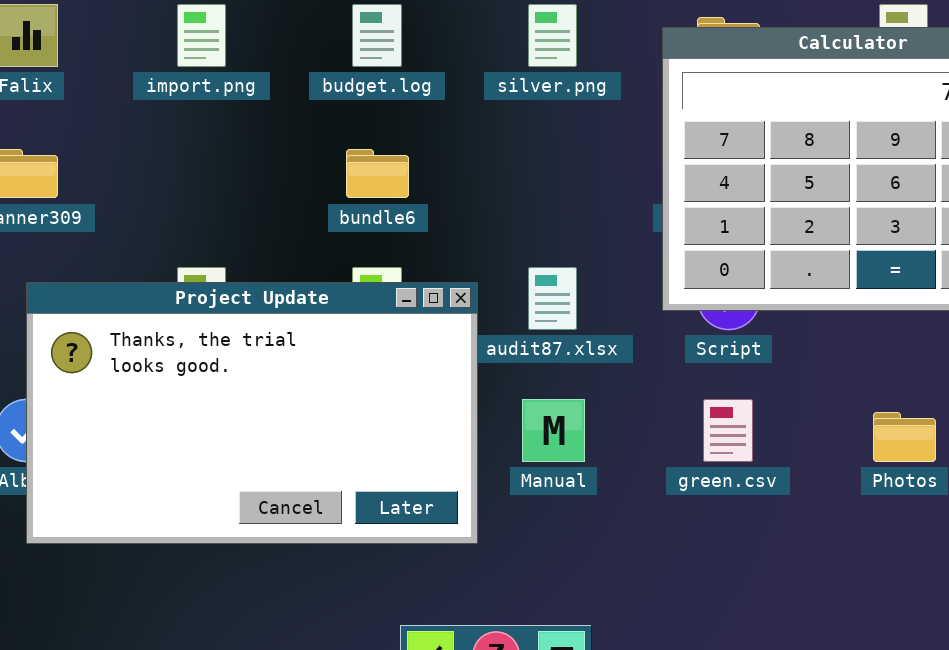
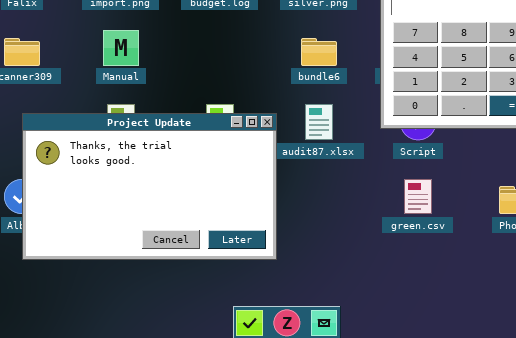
bundle6: [346,149,409,198] -> [301,38,337,66], moved
Manual: [522,399,585,462] -> [103,30,139,66], moved

